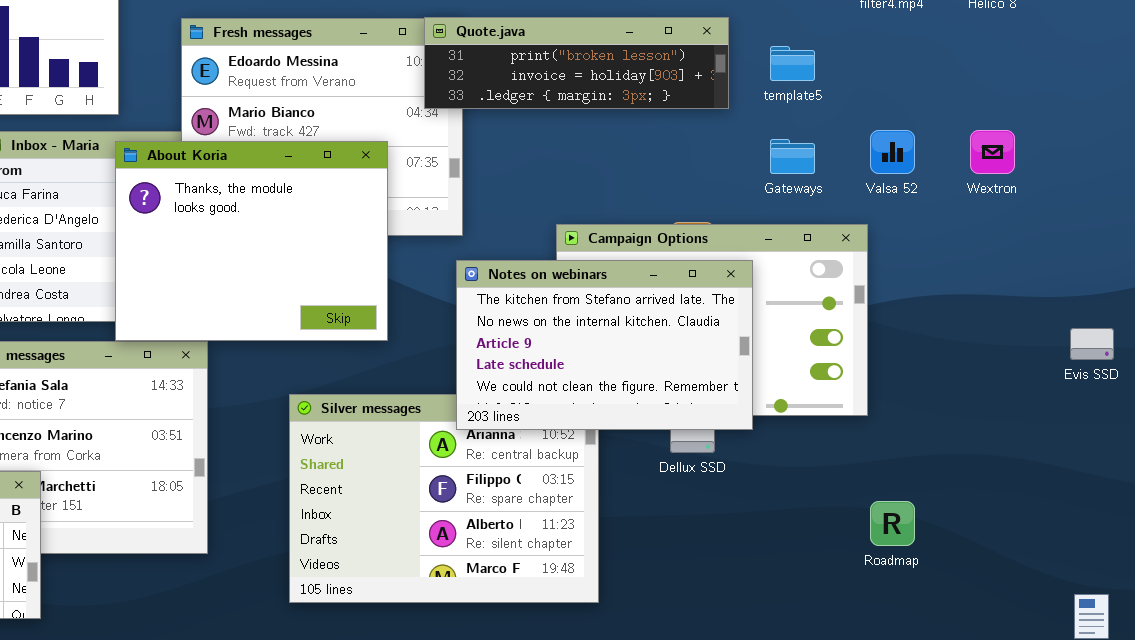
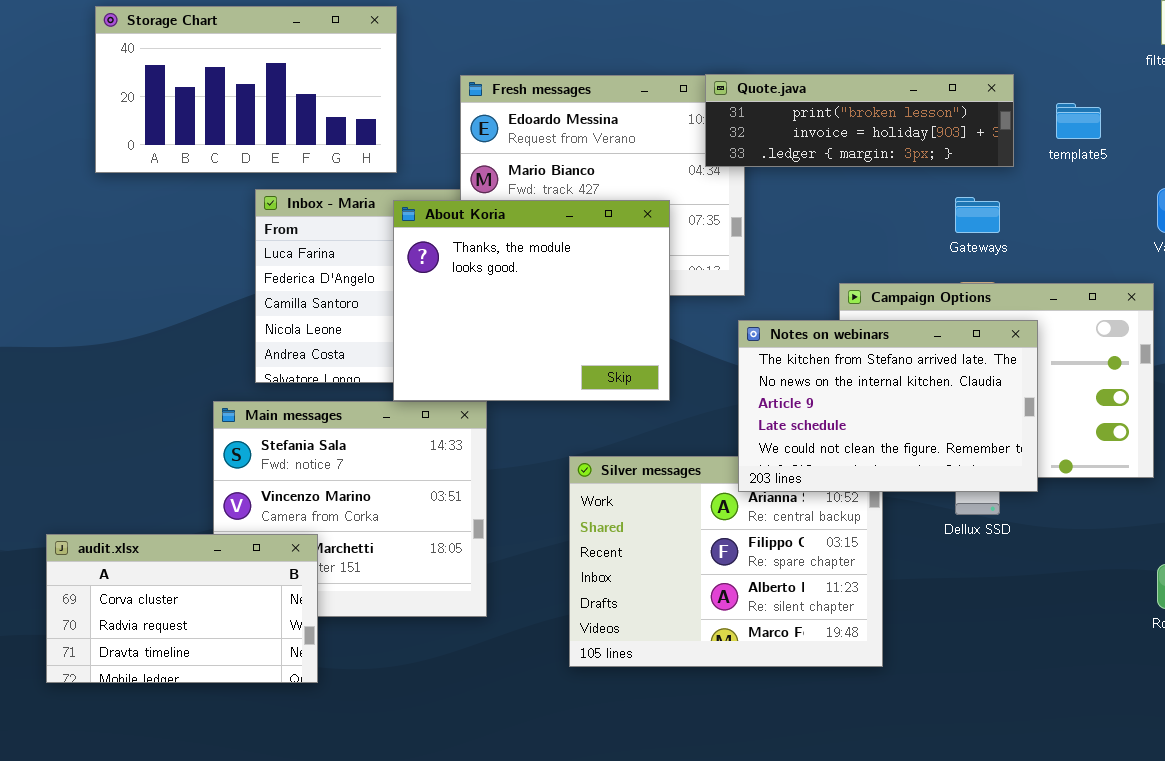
Gateways: [770,139,815,174] -> [955,197,1000,233], moved

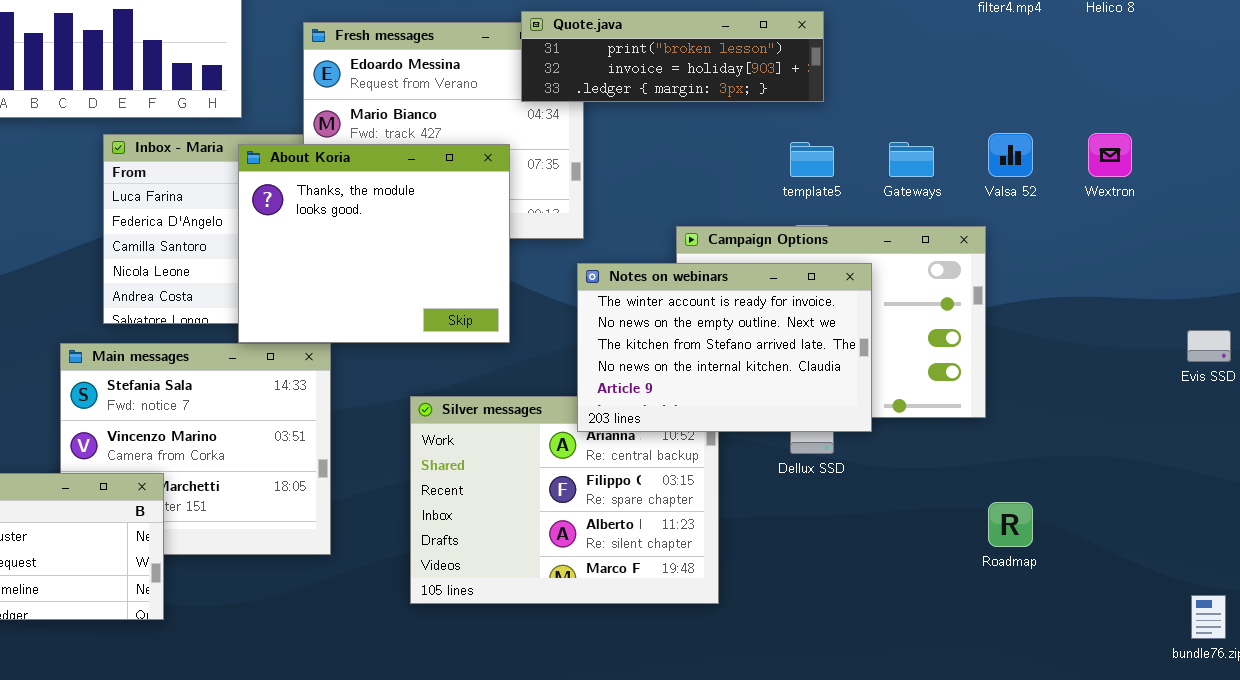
Quote.java: [705,74,1014,167] -> [521,11,824,102], moved
template5: [1056,103,1101,139] -> [790,142,834,177], moved
Gateways: [955,197,1000,233] -> [889,142,934,177], moved
Notes on webinars: [738,320,1038,492] -> [577,263,872,432], scrolled up 2 rows

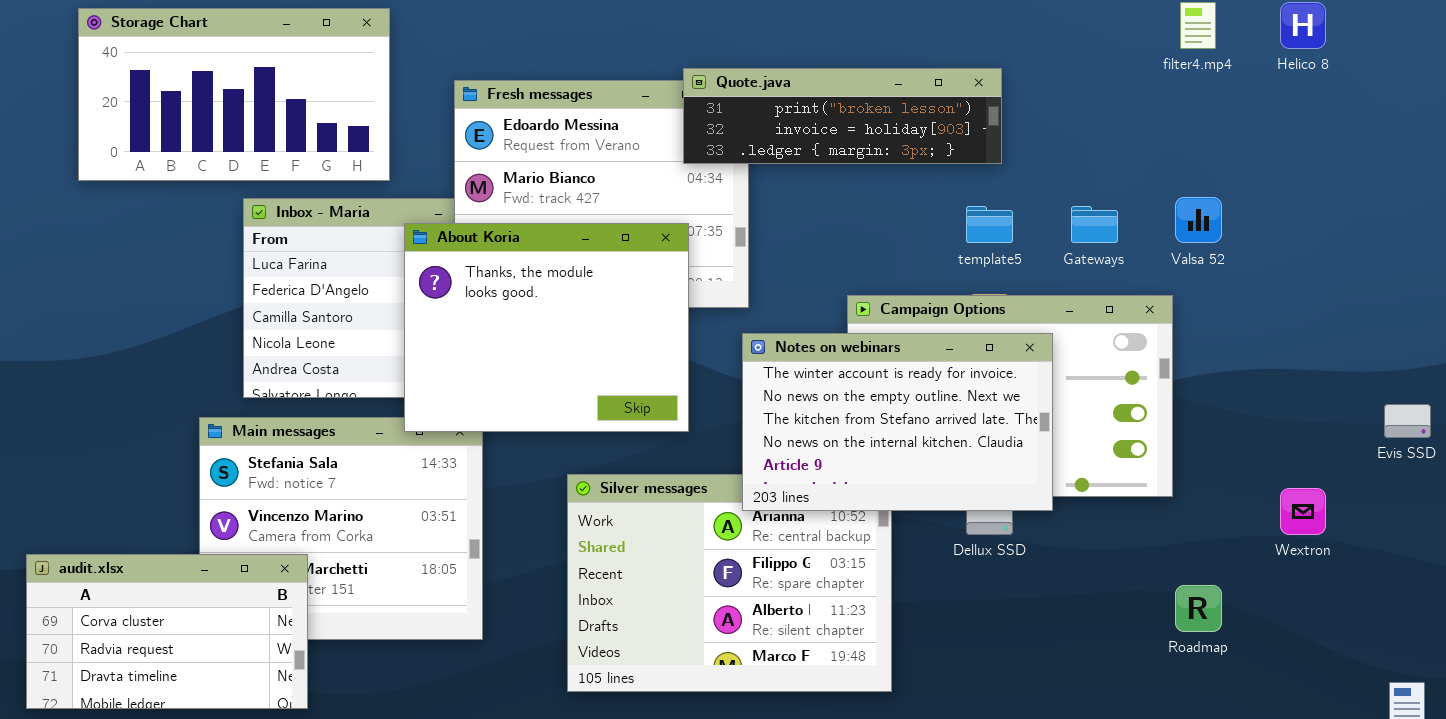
Wextron: [1088,133,1132,177] -> [1280,488,1326,535], moved
About Koria: [238,144,510,343] -> [404,223,689,432], moved

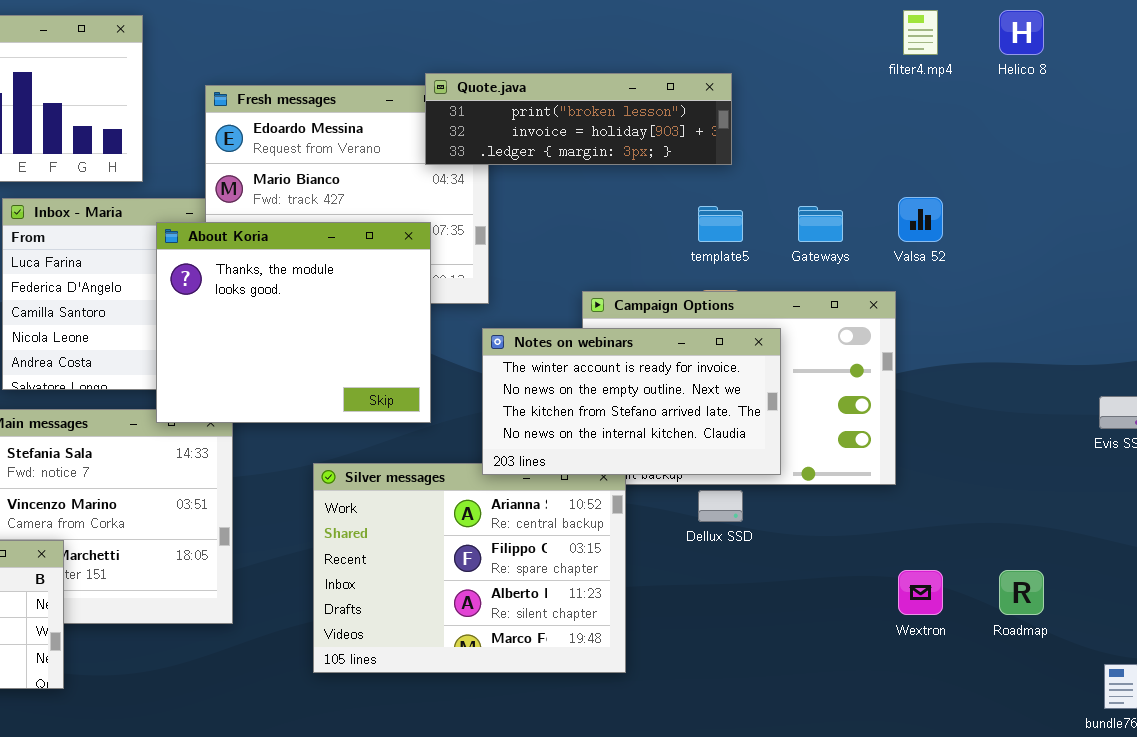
Notes on webinars: [742,333,1053,511] -> [482,328,781,475], resized
Wextron: [1280,488,1326,535] -> [898,570,943,615], moved
Roadmap: [1175,585,1222,632] -> [999,570,1044,615], moved

